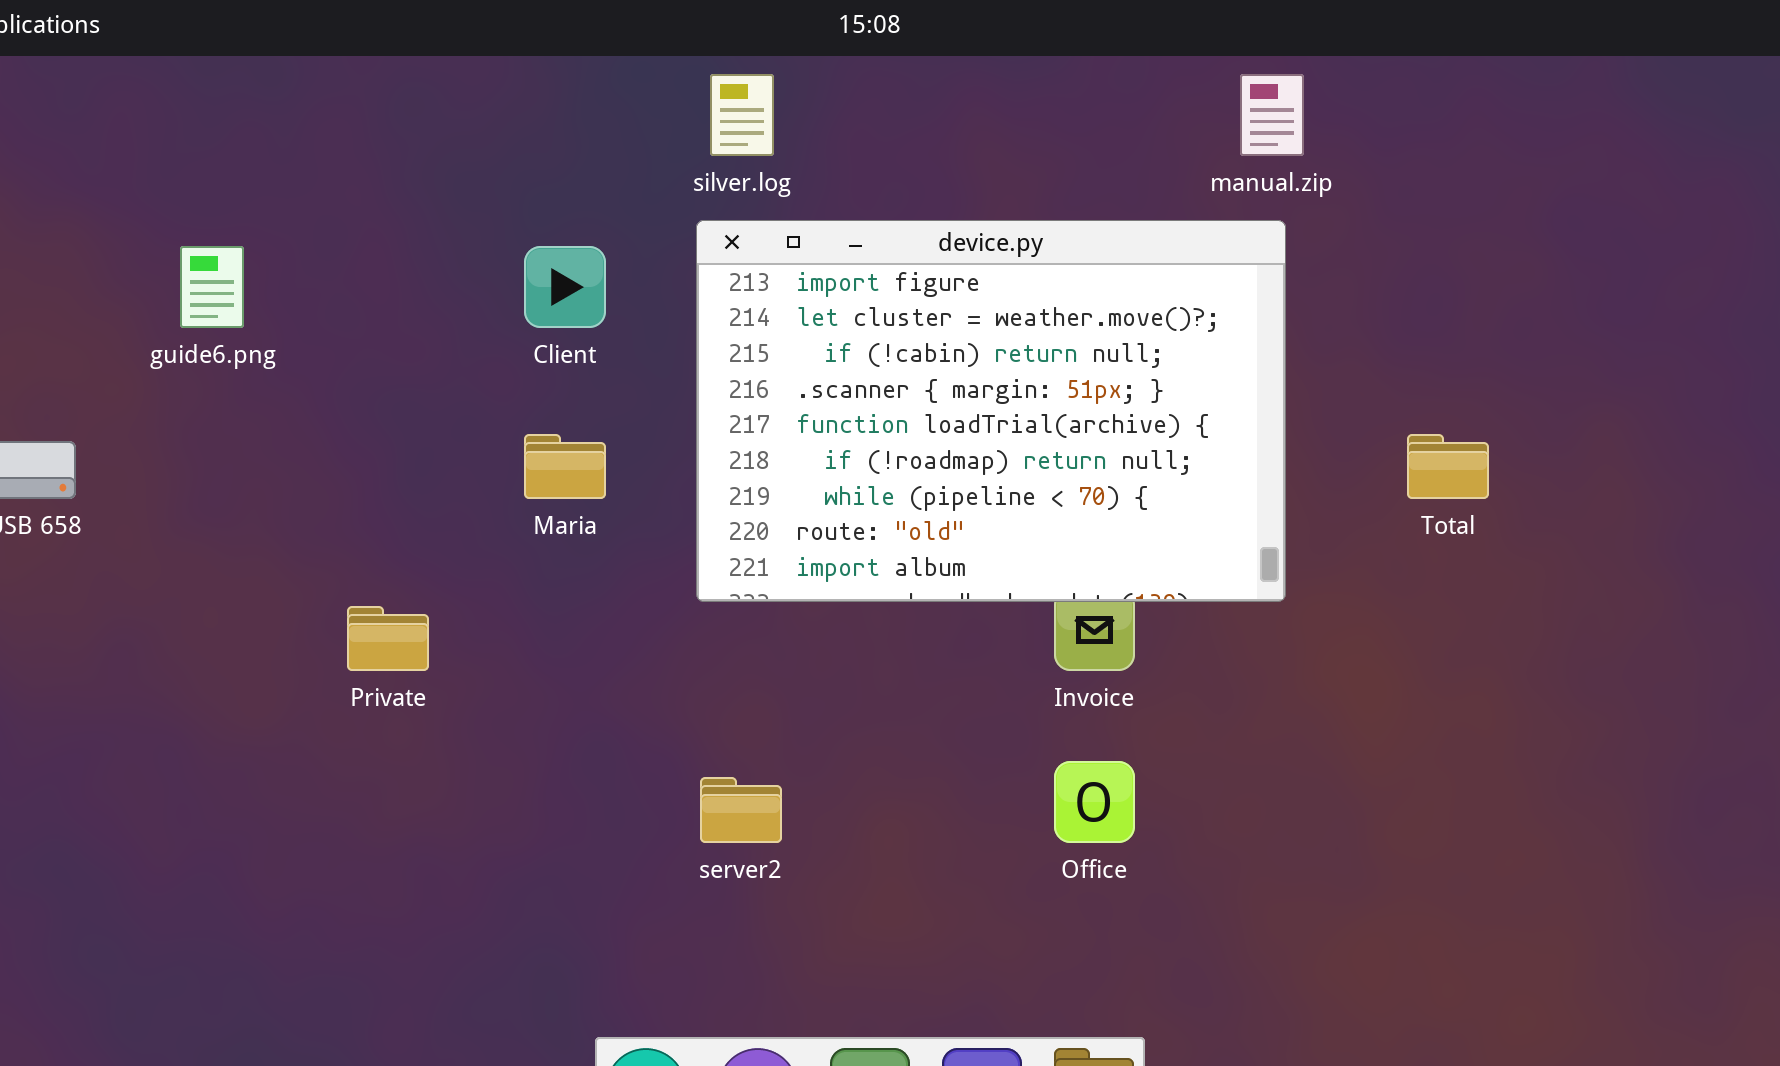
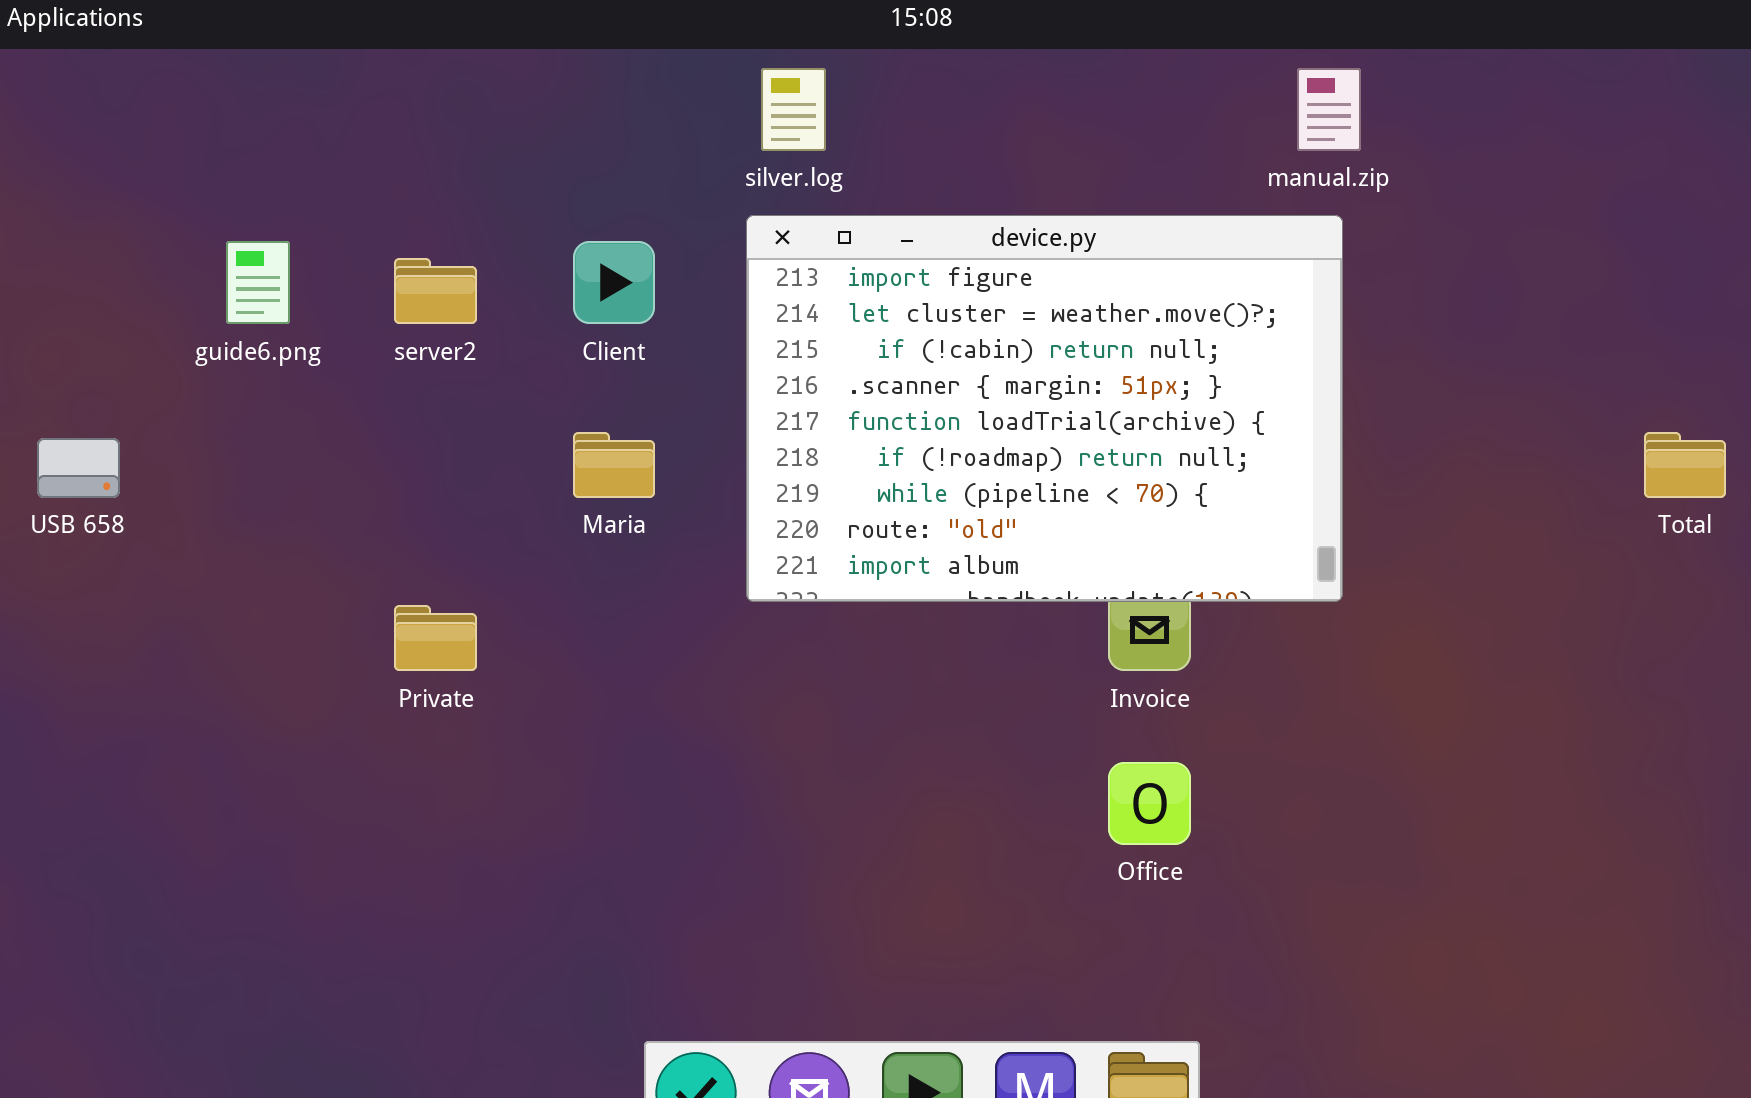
Total: [1407,434,1489,499] -> [1644,432,1726,498], moved
server2: [700,777,782,843] -> [394,258,477,324], moved

